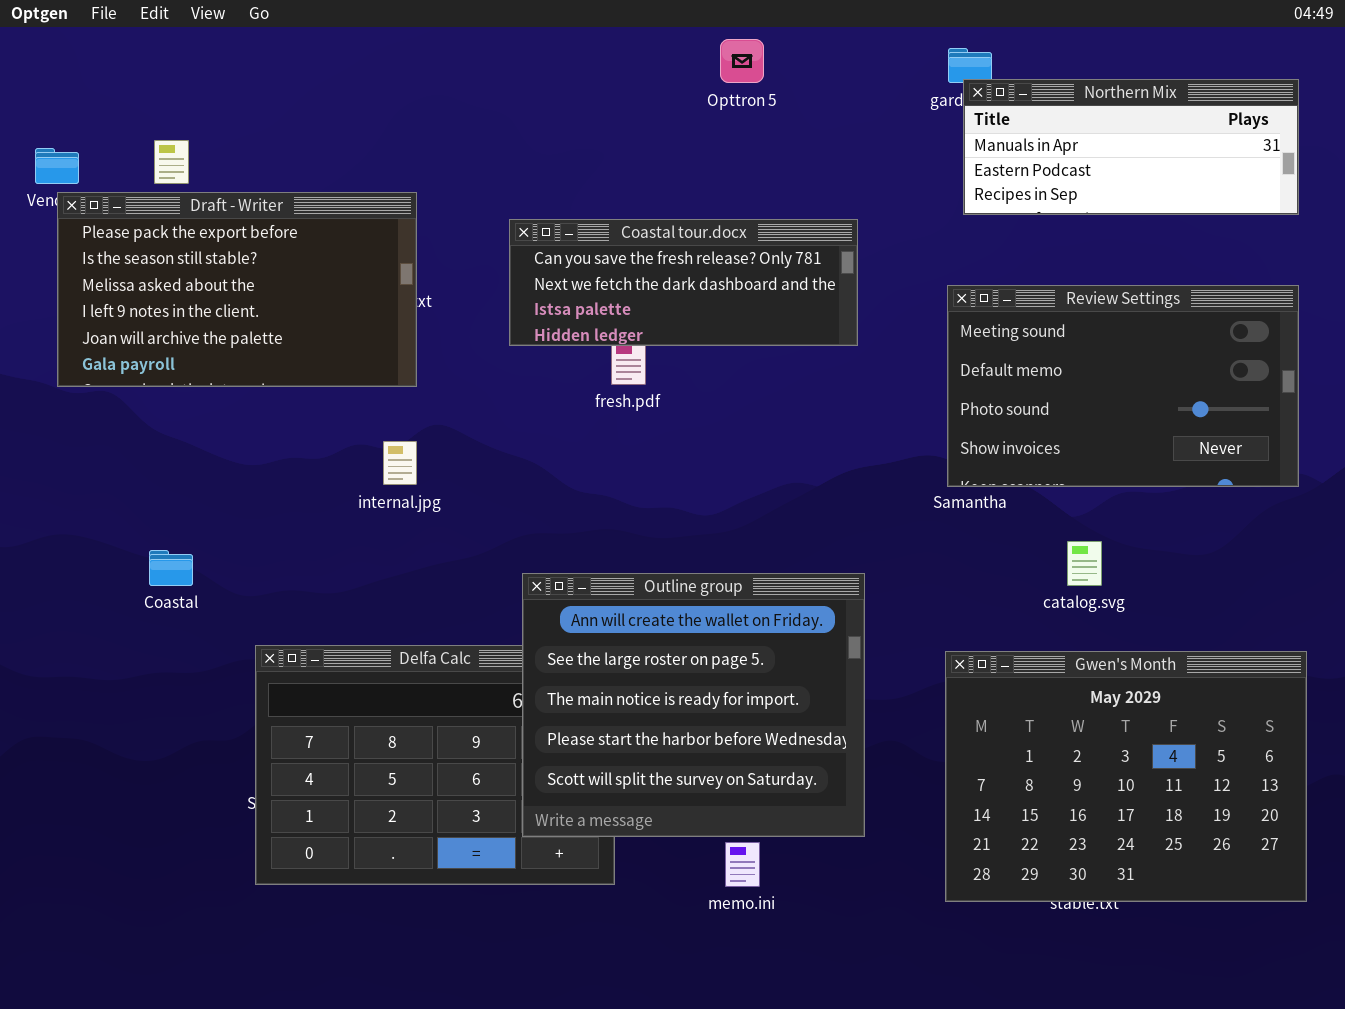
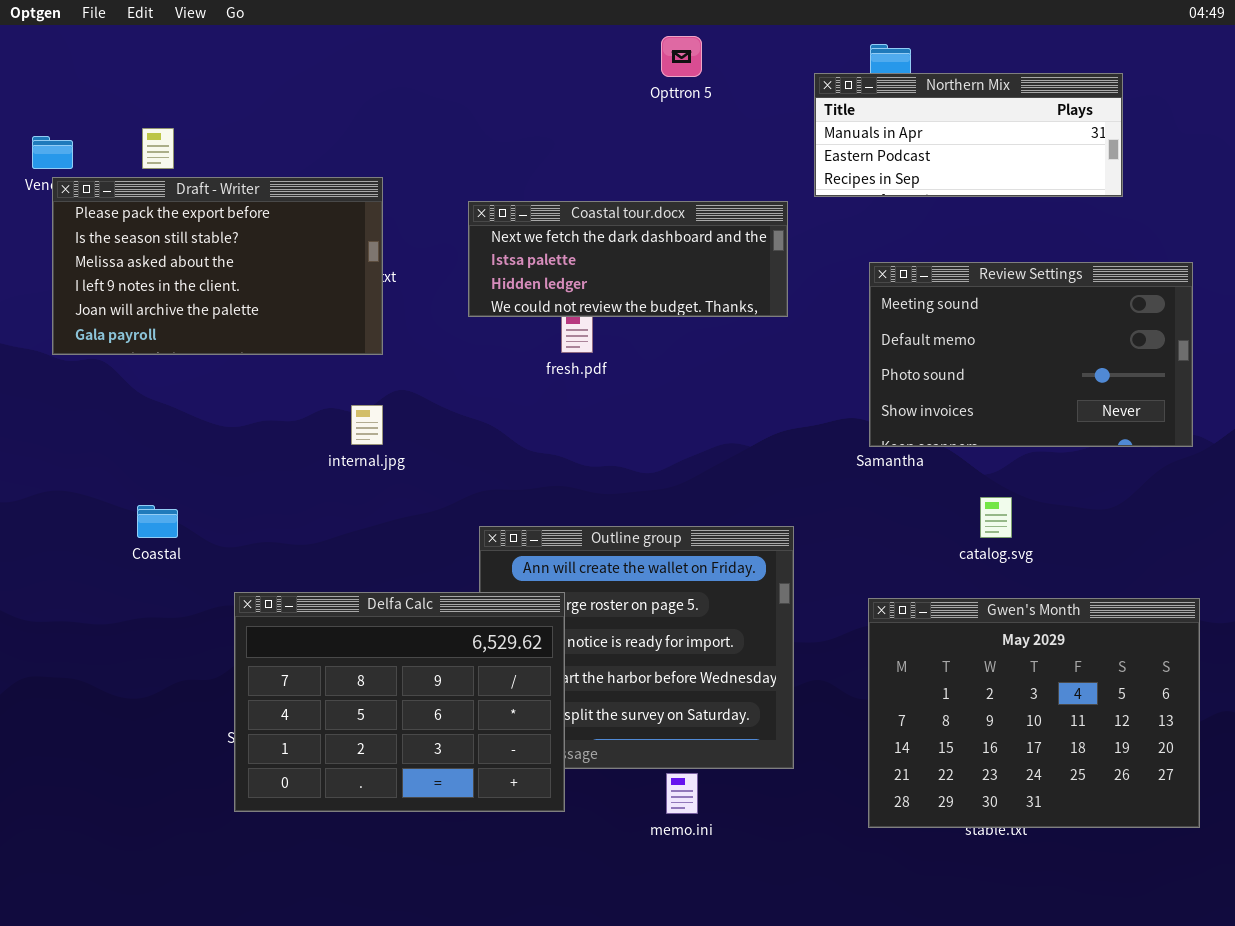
Northern Mix: [963,79,1299,215] -> [814,73,1123,197], moved
Coastal tour.docx: [509,219,858,346] -> [468,201,788,317], scrolled down 1 row
Delfa Calc: [255,645,615,885] -> [234,592,565,812], raised

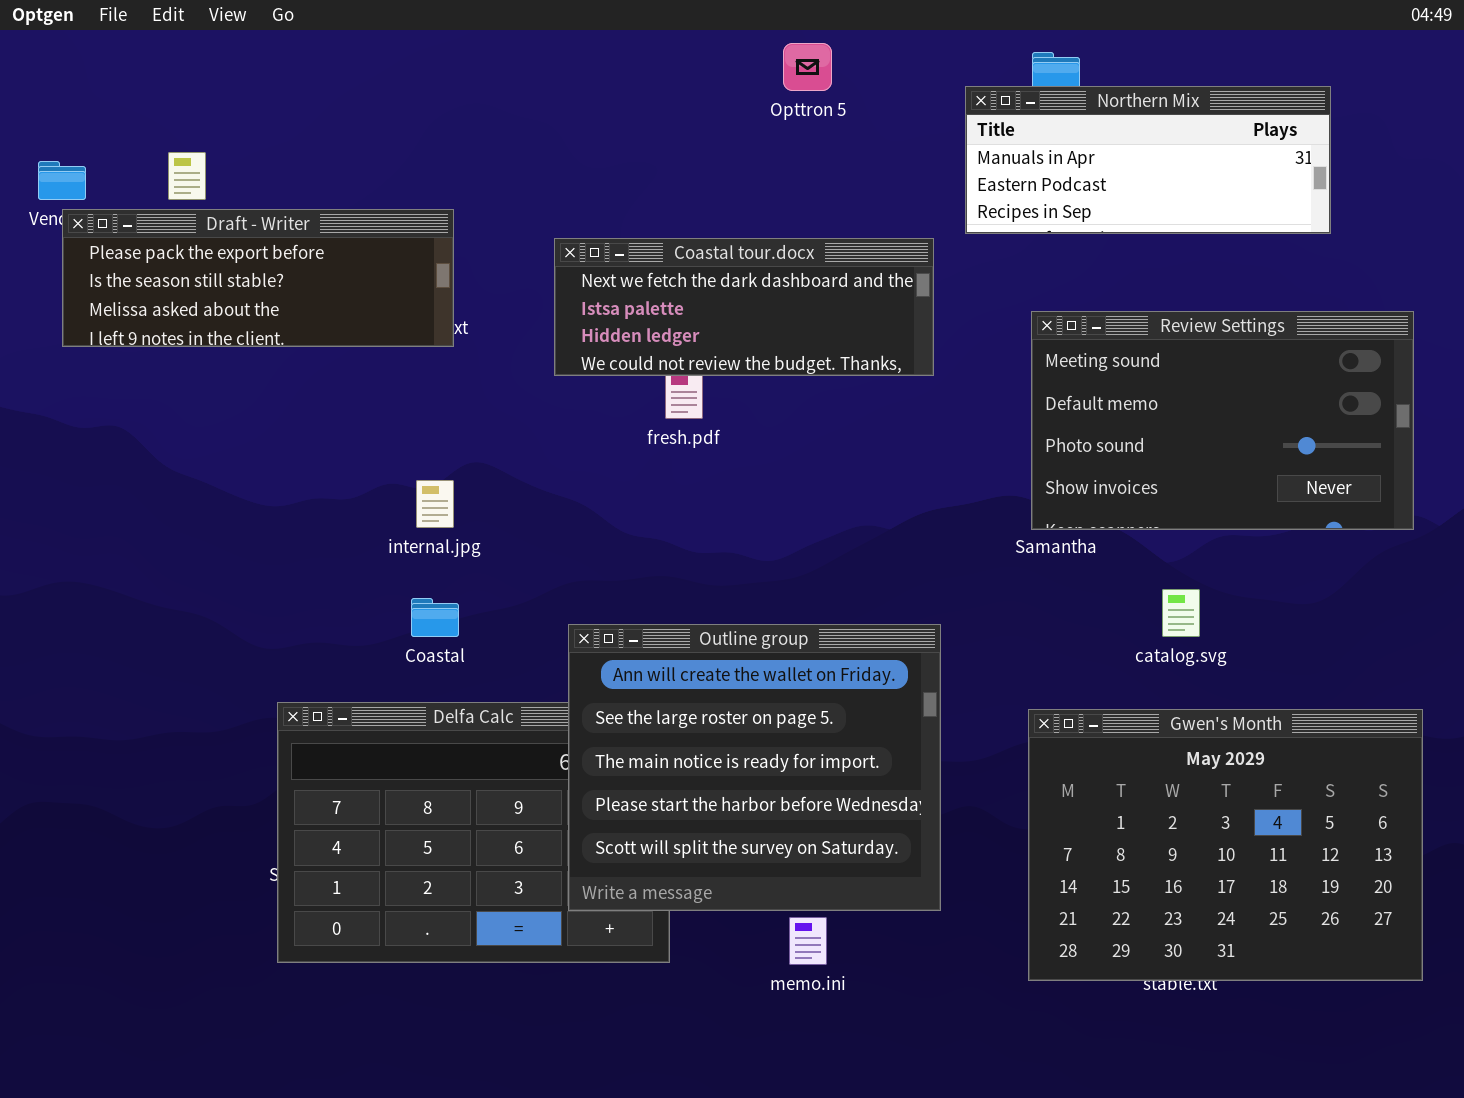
Draft - Writer: [52,177,383,355] -> [62,209,454,347], resized
Coastal: [137,505,178,538] -> [411,598,459,637], moved
Outline group: [479,526,794,769] -> [568,624,941,911], raised

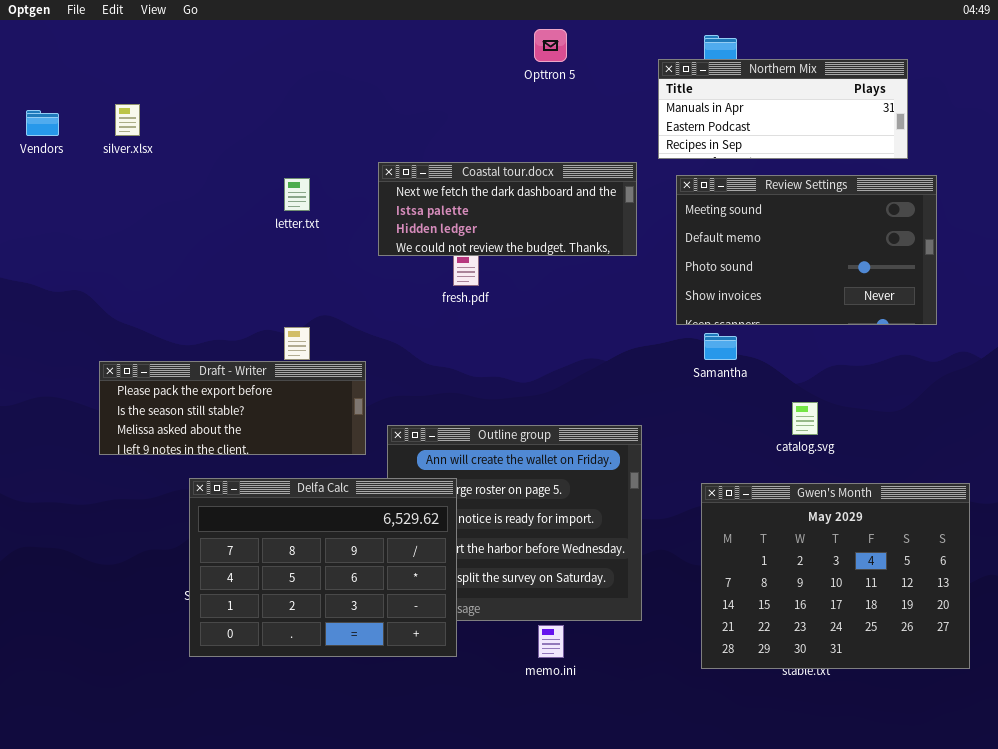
Draft - Writer: [62,209,454,347] -> [99,361,366,455], moved
Review Settings: [1031,311,1414,530] -> [676,175,937,325], moved
Delfa Calc: [277,702,670,963] -> [189,478,457,657], raised

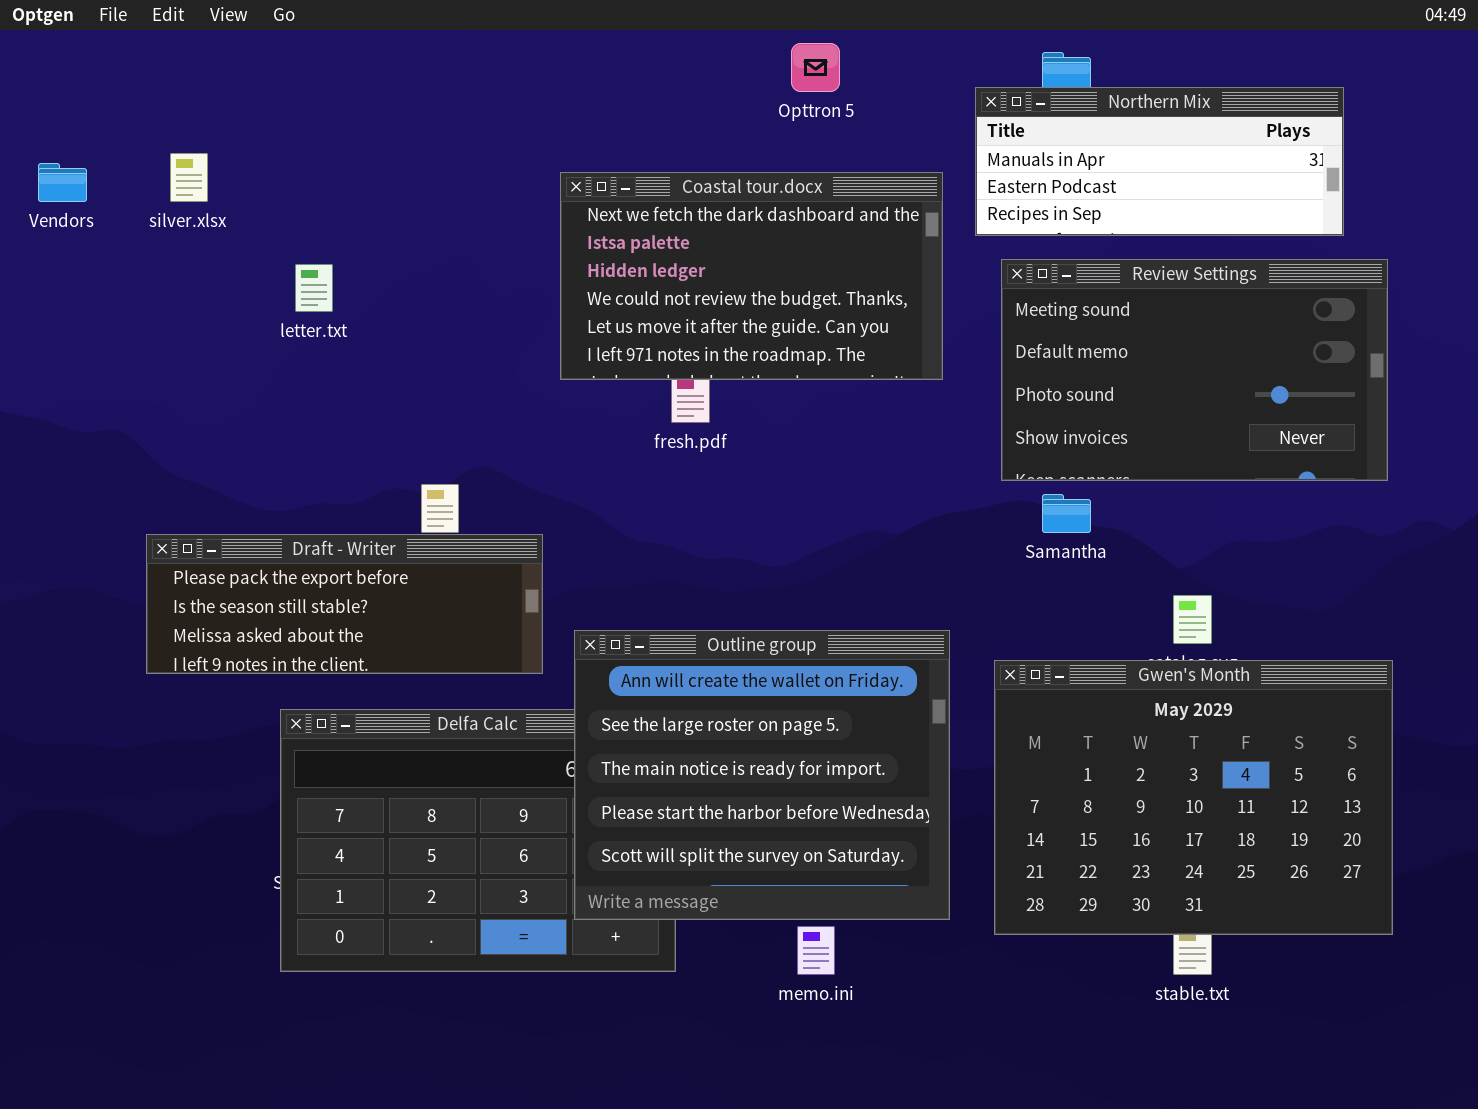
Coastal tour.docx: [378,162,637,256] -> [560,172,943,380], resized
letter.txt: [284,178,310,211] -> [295,264,333,312], moved
Outline group: [387,425,642,621] -> [574,630,950,920], raised
Gwen's Month: [701,483,970,669] -> [994,660,1393,935], moved

